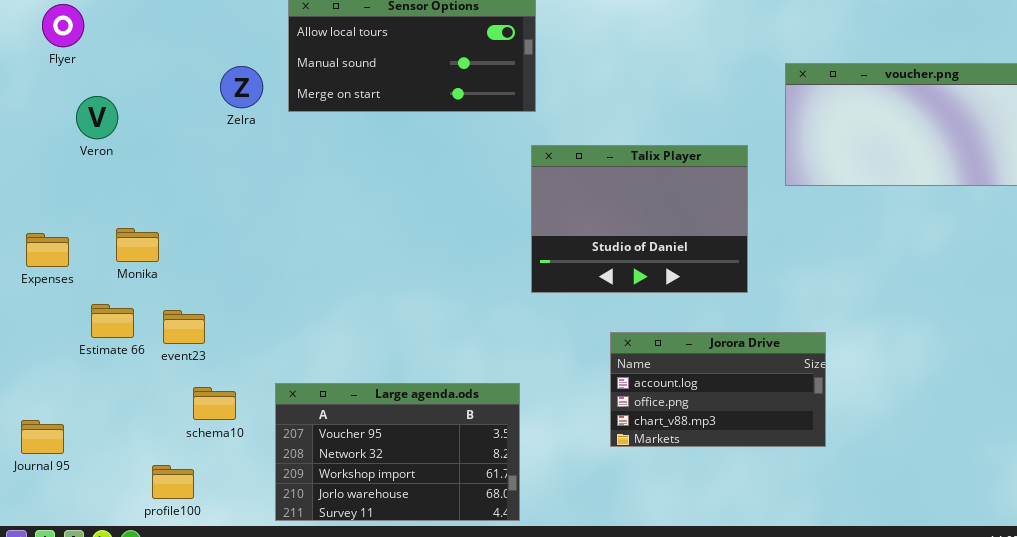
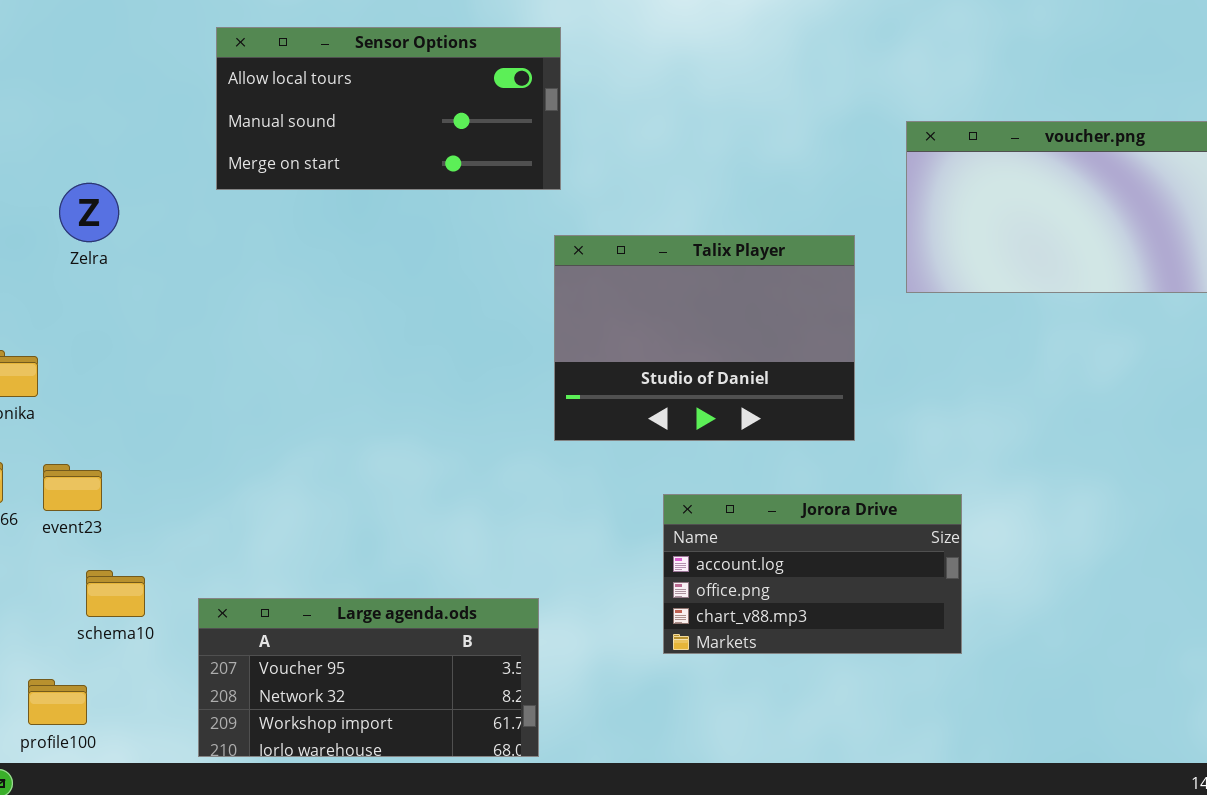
Zelra: [220,66,263,108] -> [59,183,119,242], moved
Large agenda.ods: [275,383,520,521] -> [198,598,539,757], resized

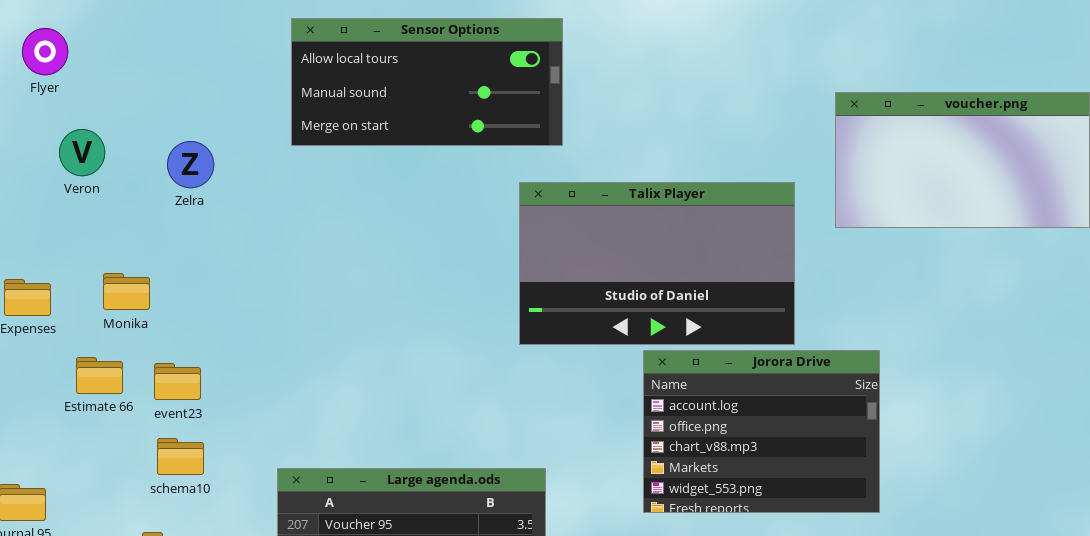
Talix Player: [554,235,855,441] -> [519,182,795,345], resized
Jorora Drive: [663,494,962,654] -> [643,350,880,513], resized
schema10: [86,570,145,617] -> [157,438,204,475], moved

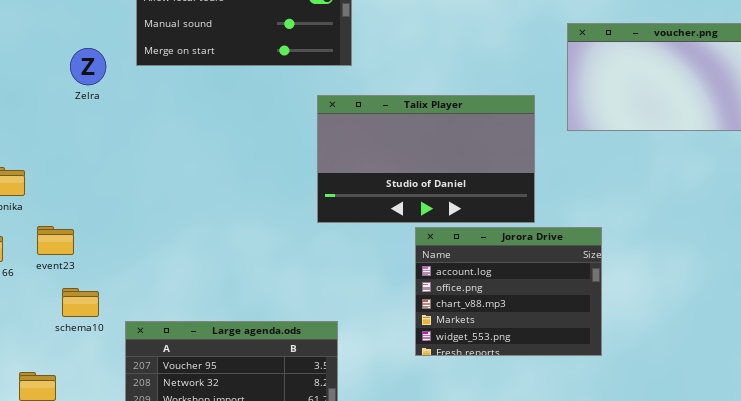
Zelra: [167,141,214,188] -> [70,48,106,85], moved
event23: [154,363,201,400] -> [37,226,74,255], moved
schema10: [157,438,204,475] -> [62,288,99,317], moved

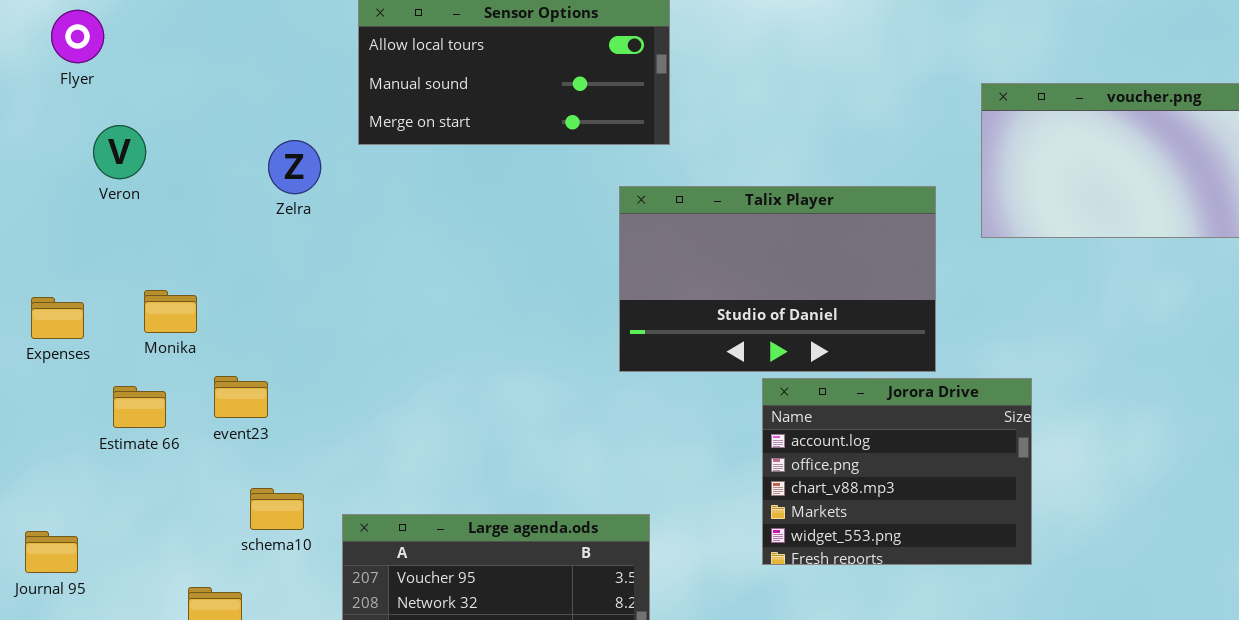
Zelra: [70,48,106,85] -> [268,140,321,194], moved
schema10: [62,288,99,317] -> [250,488,304,530], moved

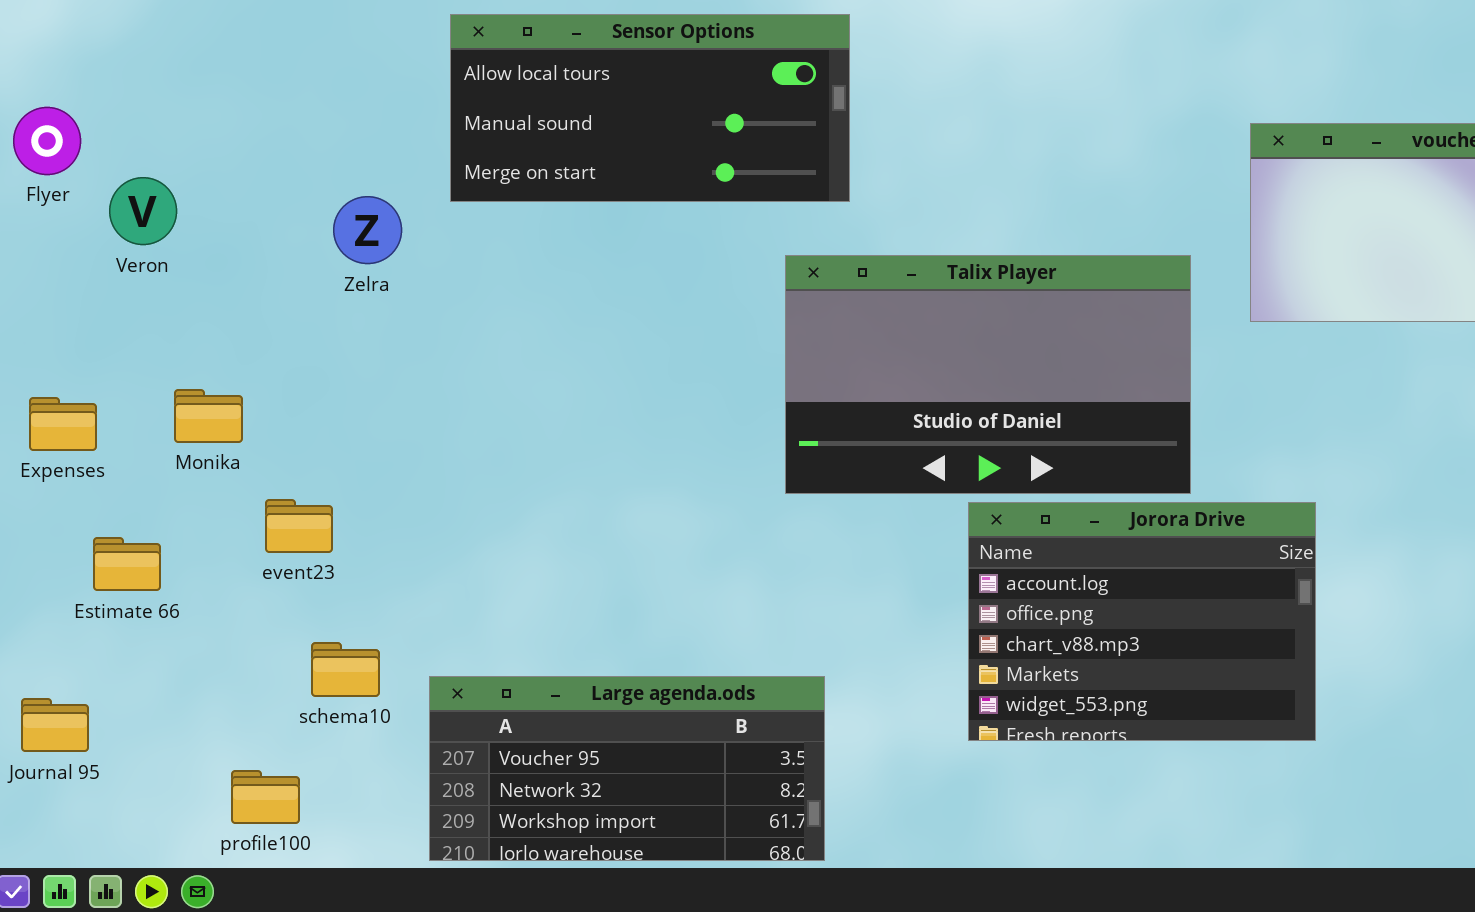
Flyer: [51,10,104,63] -> [13,107,81,175], moved
Estimate 66: [113,386,166,428] -> [93,537,161,591], moved

